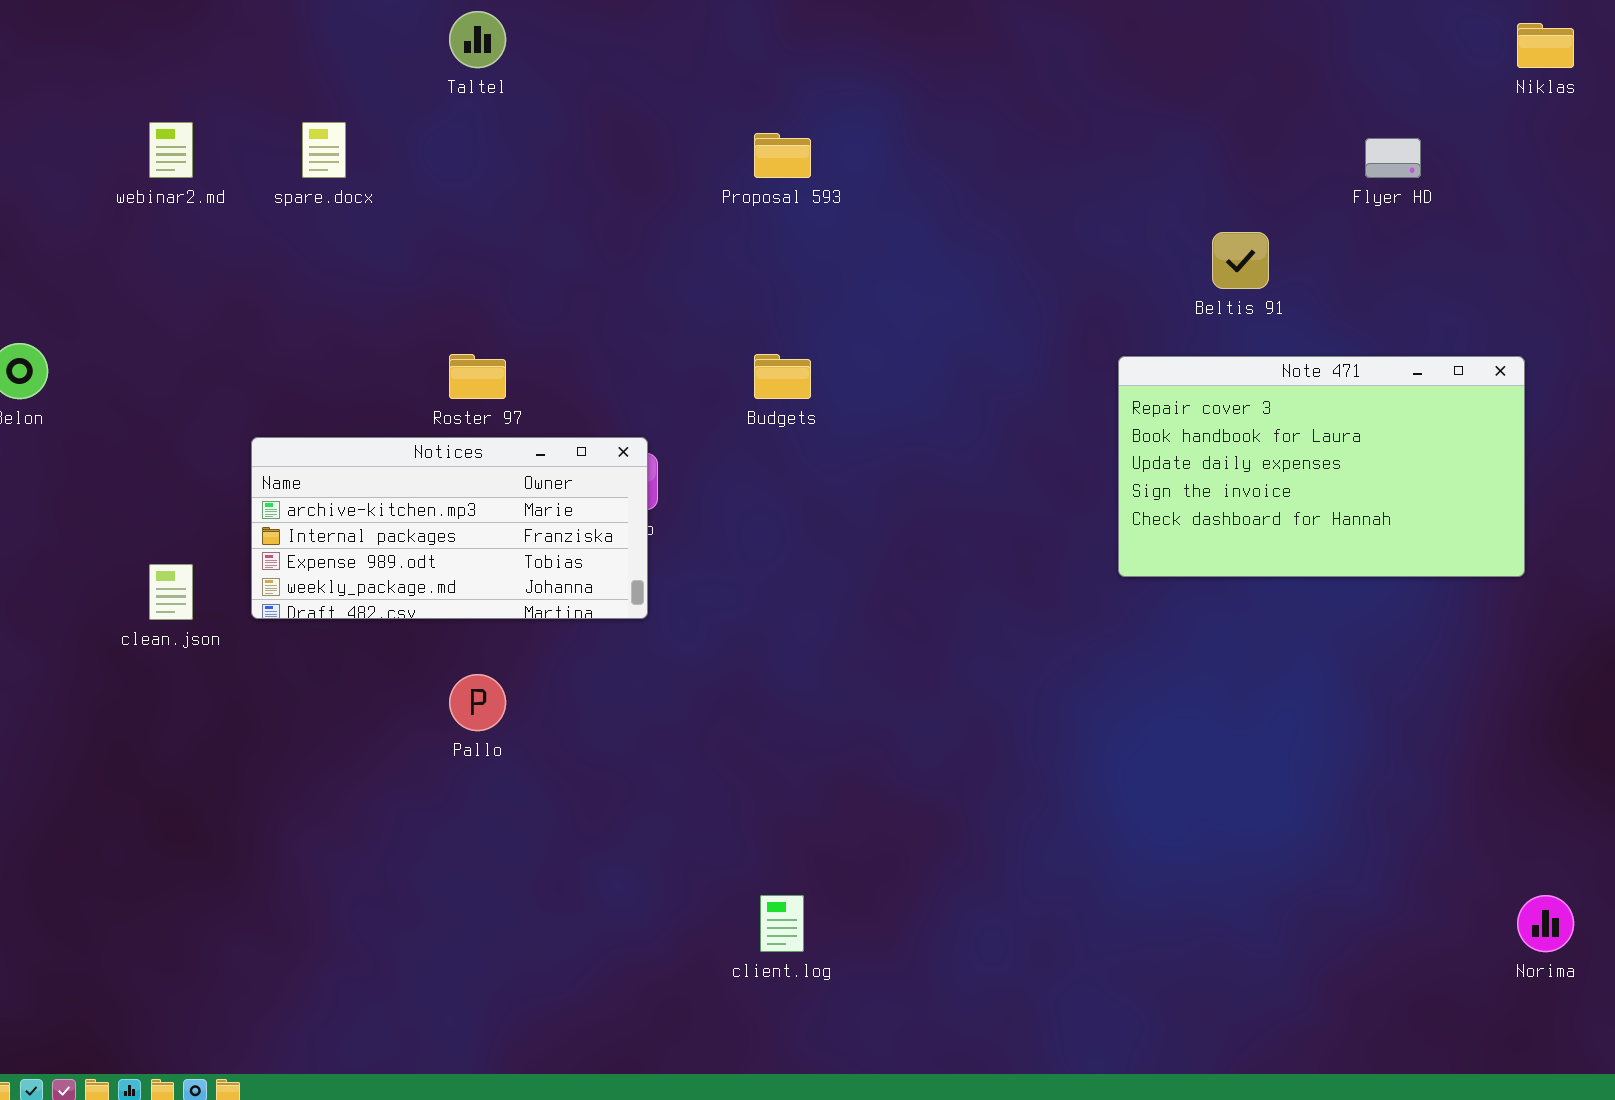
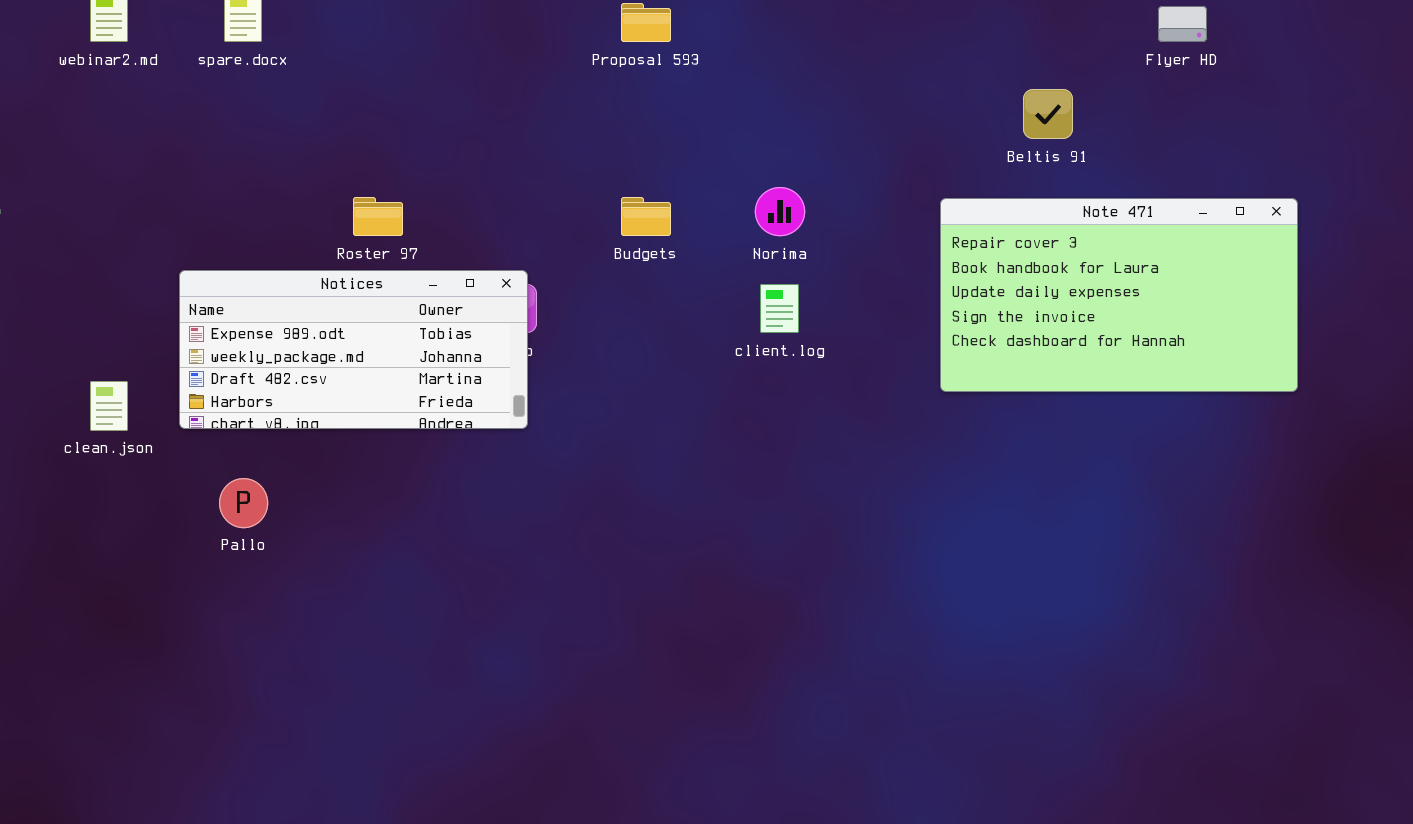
Notices: [251,437,648,619] -> [179,270,528,429], scrolled down 2 rows
Pallo: [449,674,506,731] -> [219,478,268,528], moved
client.log: [760,895,804,952] -> [760,284,799,333], moved
Norima: [1517,895,1574,952] -> [755,187,805,236], moved

